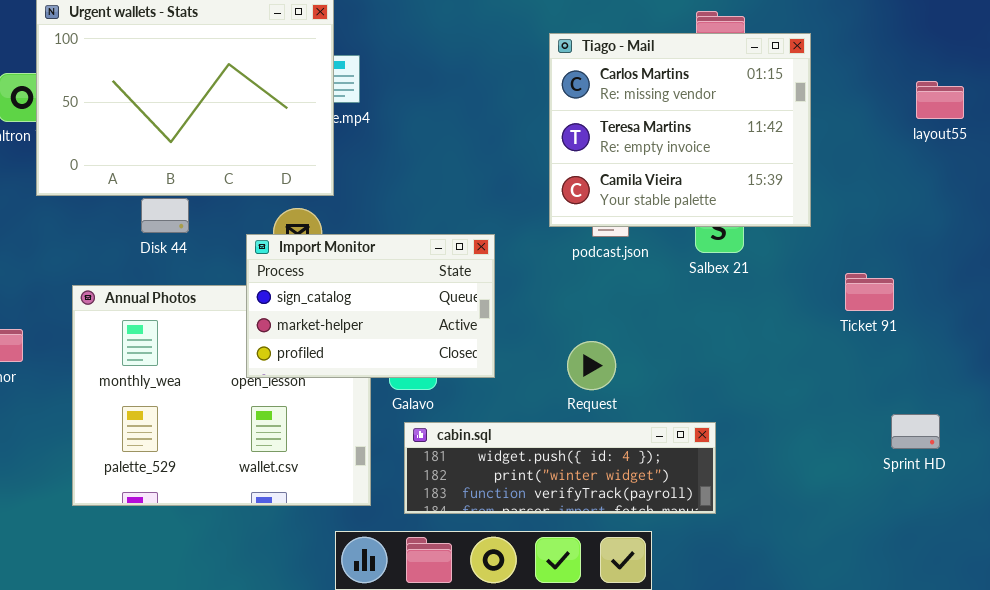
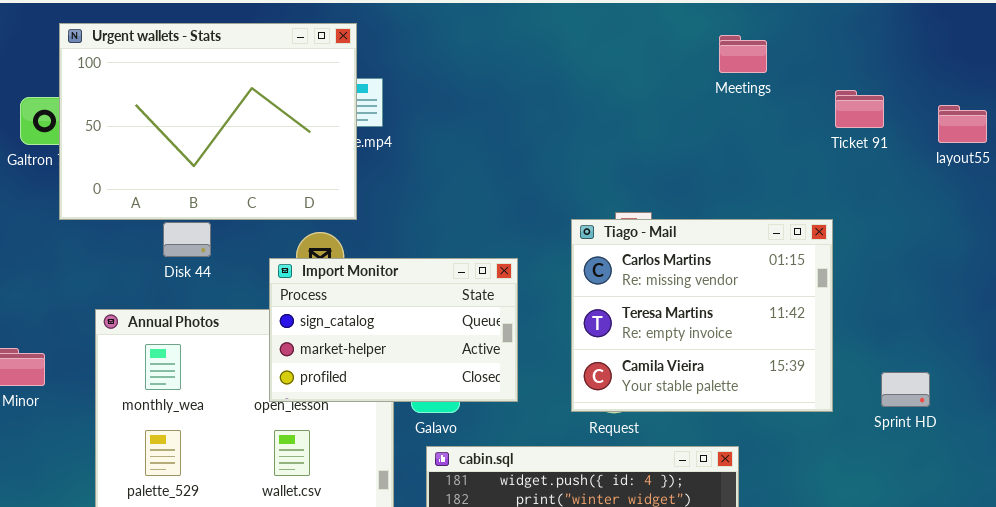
Tiago - Mail: [549,33,811,227] -> [571,219,833,412], moved
Ticket 91: [845,273,894,311] -> [835,90,884,128], moved
Sprint HD: [891,414,940,449] -> [881,372,930,407], moved

